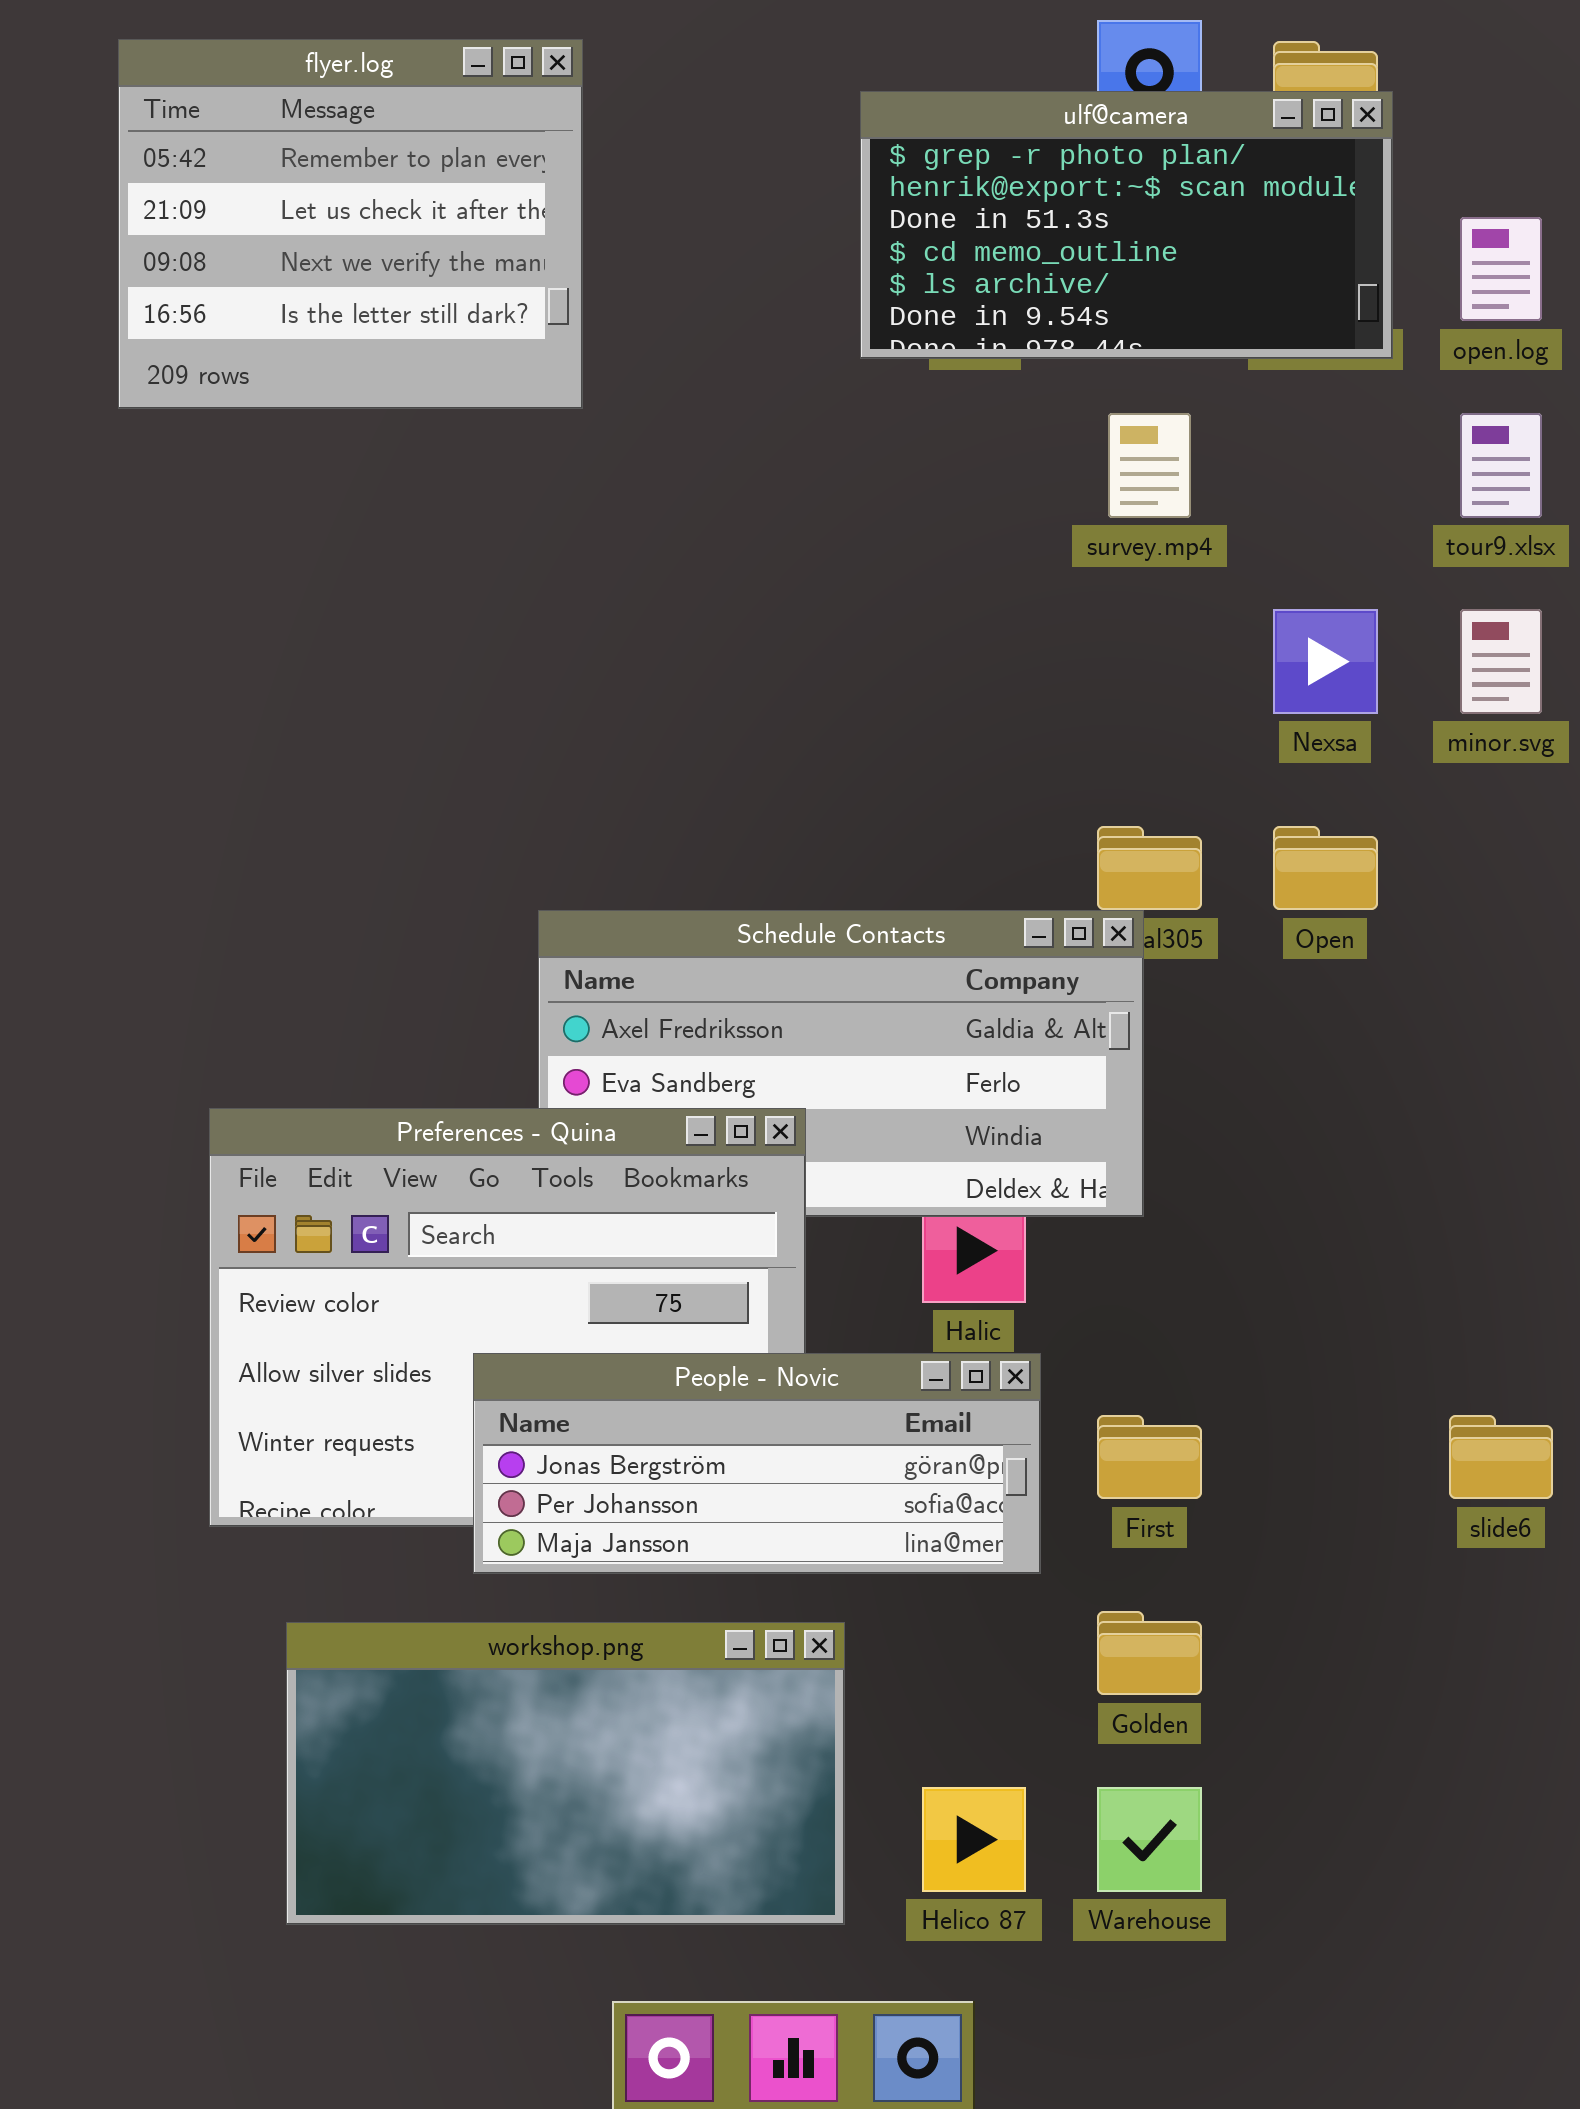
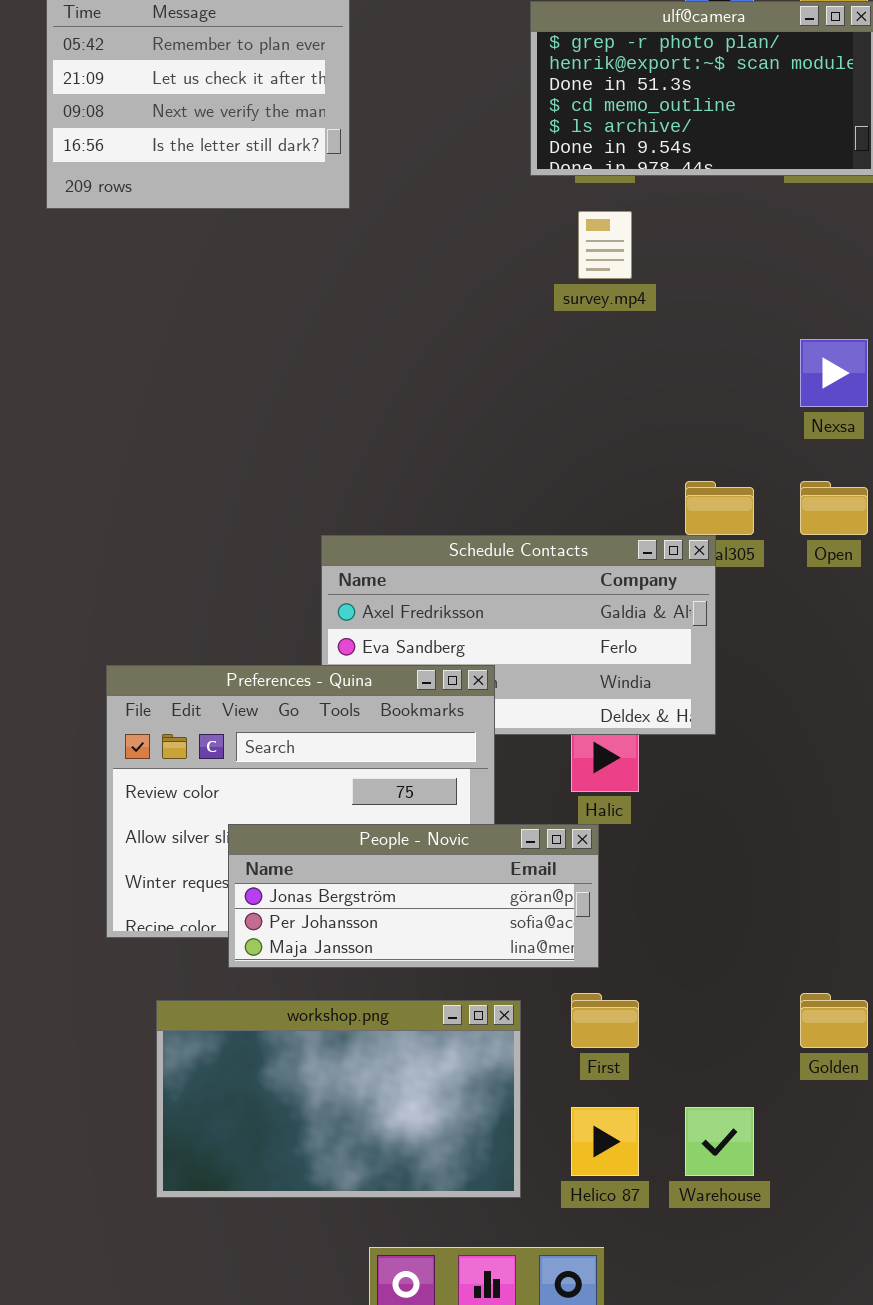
survey.mp4: [1108,413,1191,518] -> [578,211,632,279], moved
People - Novic: [473,1353,1041,1574] -> [228,824,599,968], moved
First: [1097,1415,1202,1499] -> [571,993,639,1048], moved
Golden: [1097,1611,1202,1695] -> [800,993,868,1048], moved

